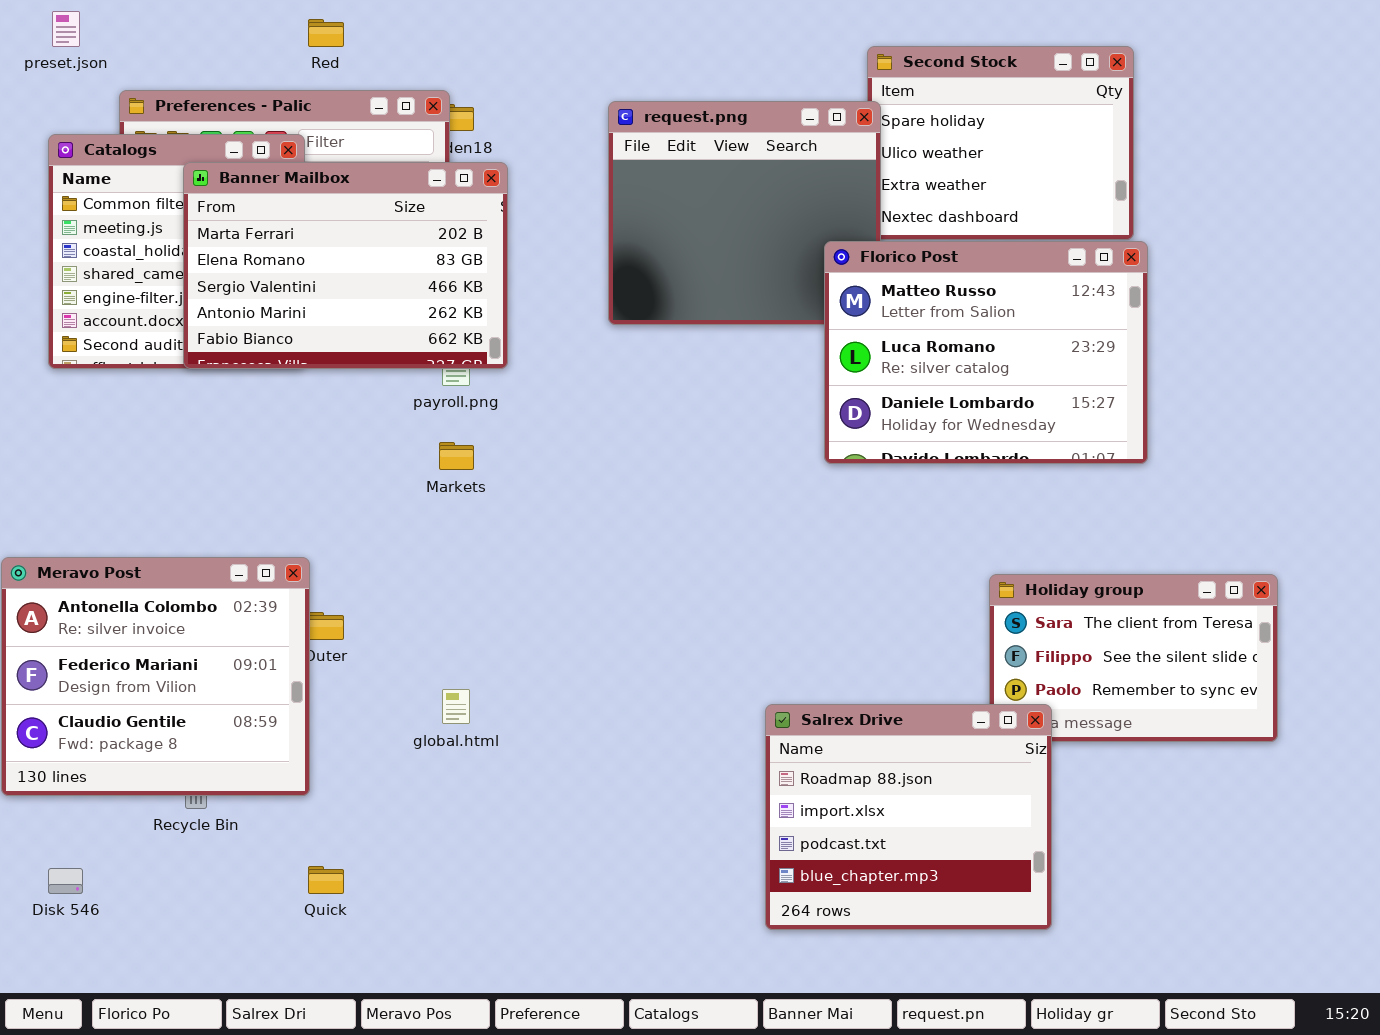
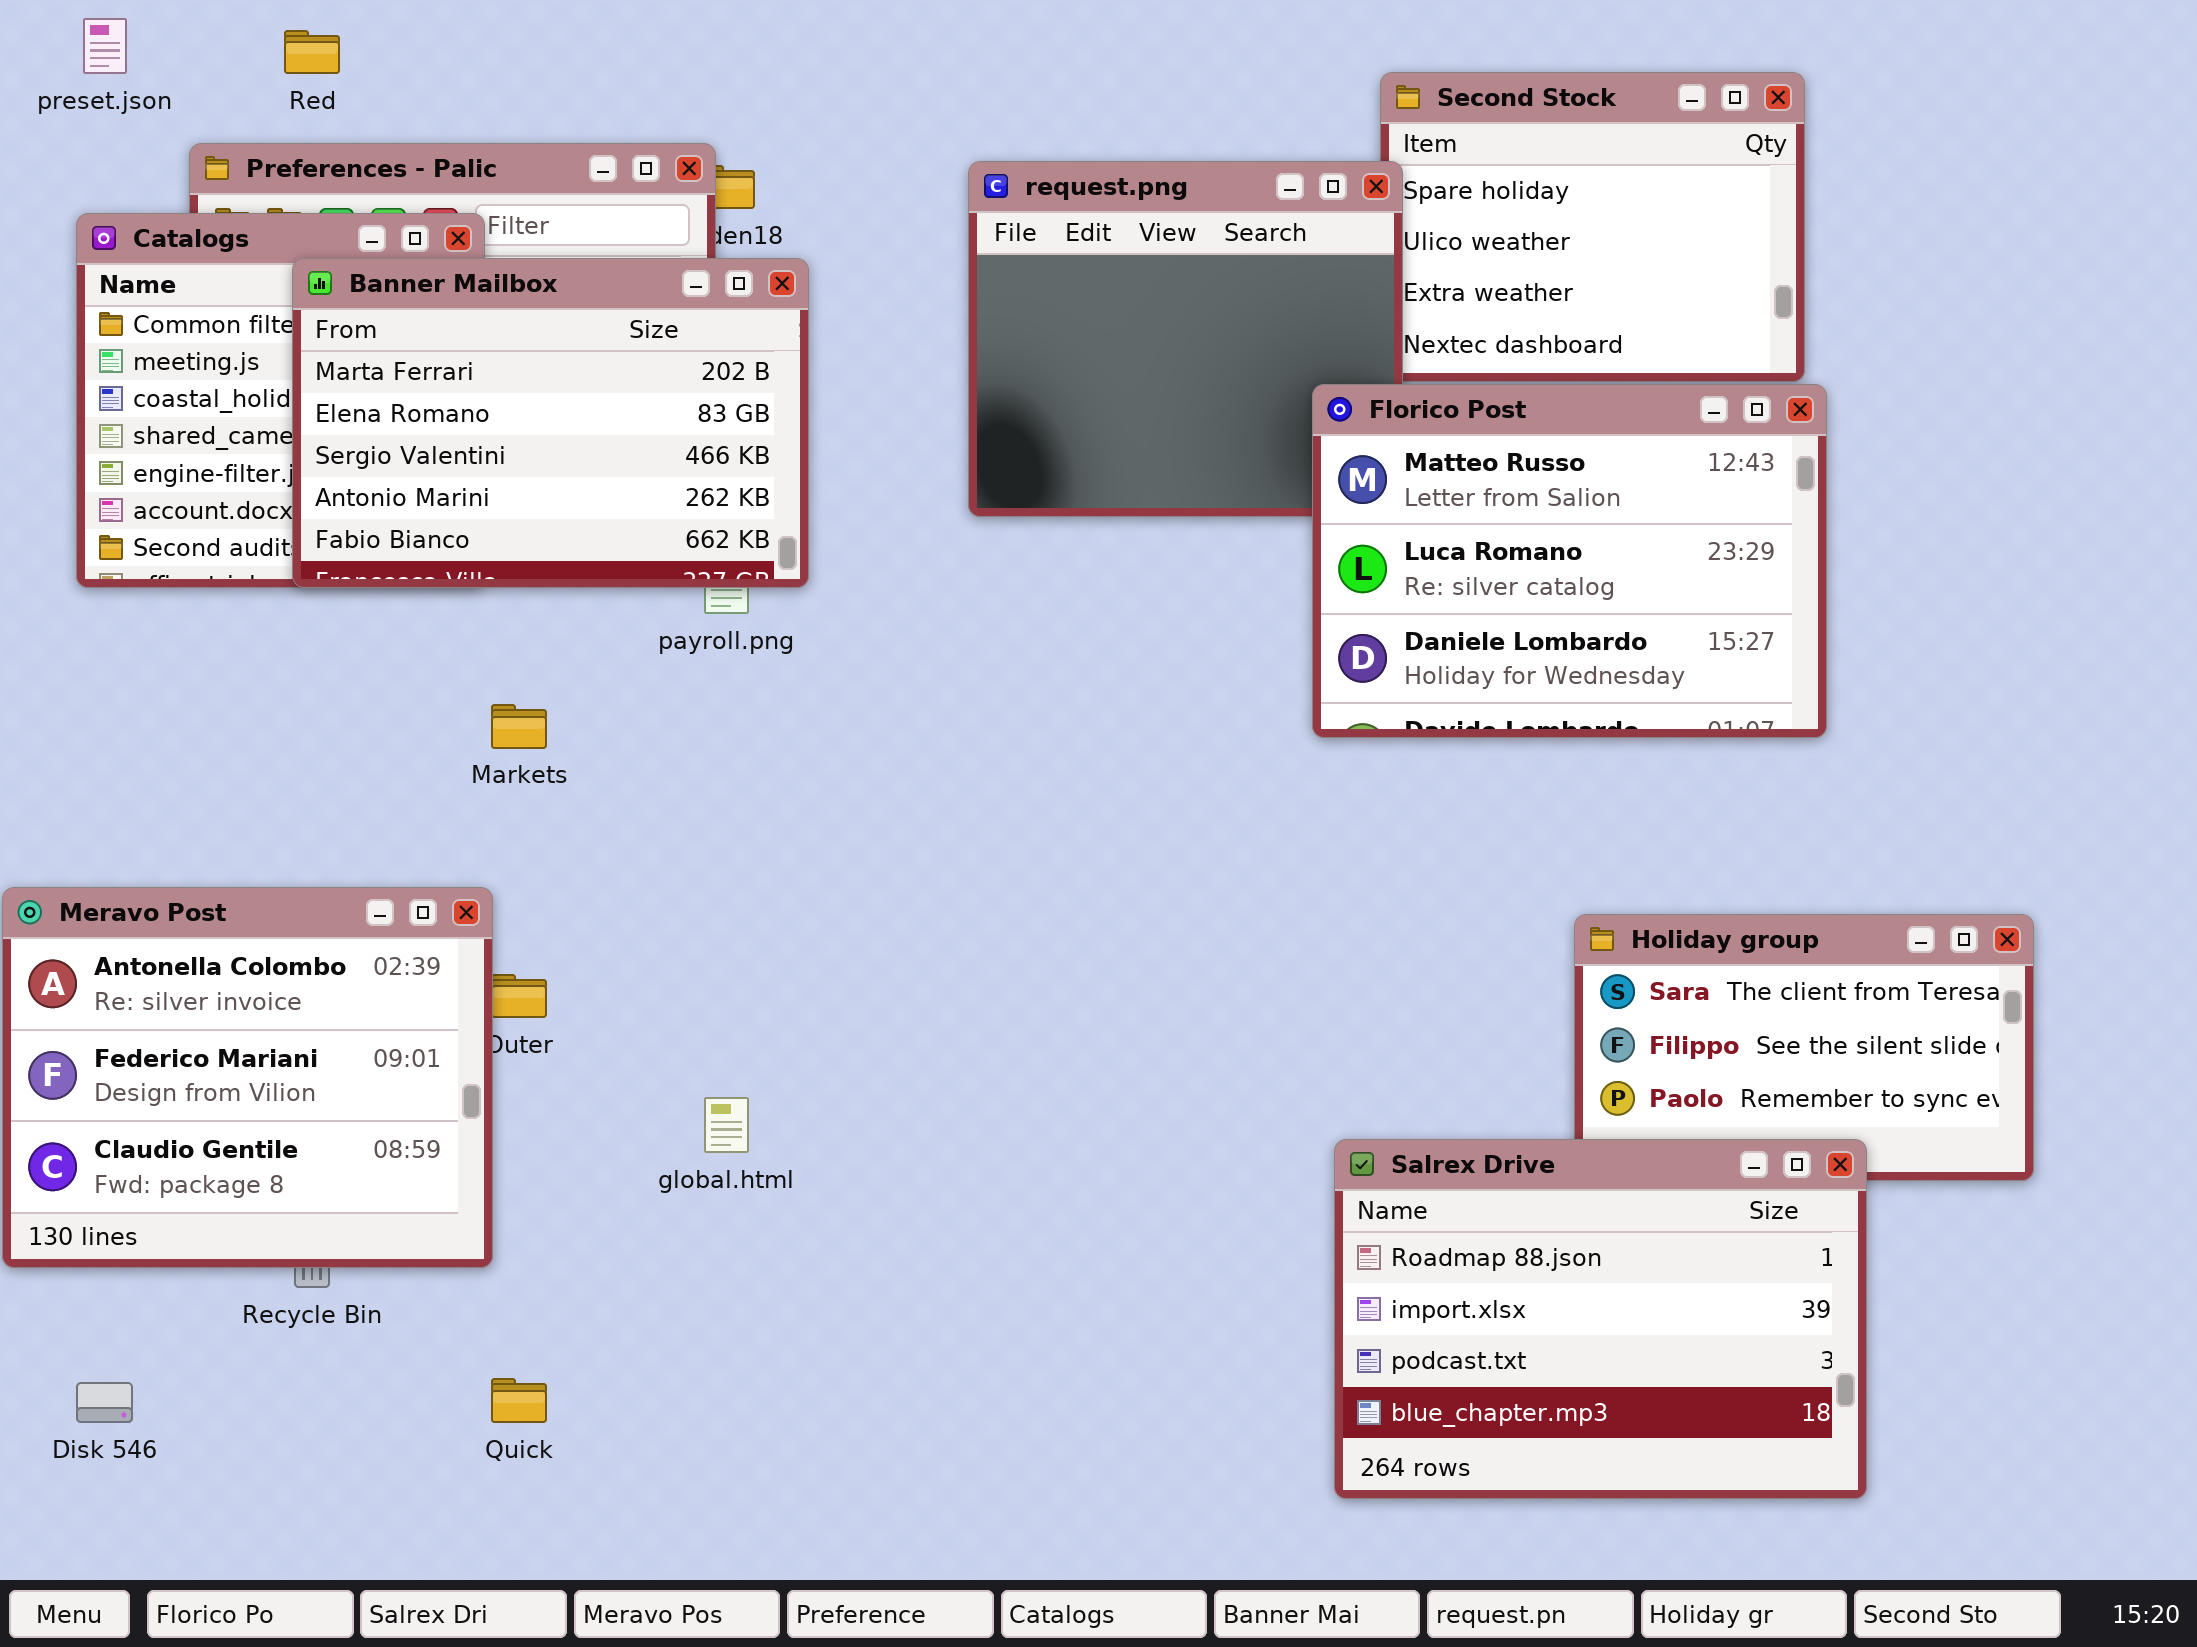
Red: [308,19,344,47] -> [284,30,340,74], moved
Markets: [439,442,474,470] -> [491,704,547,749], moved
Salrex Drive: [765,704,1052,930] -> [1334,1139,1867,1499], moved, resized

